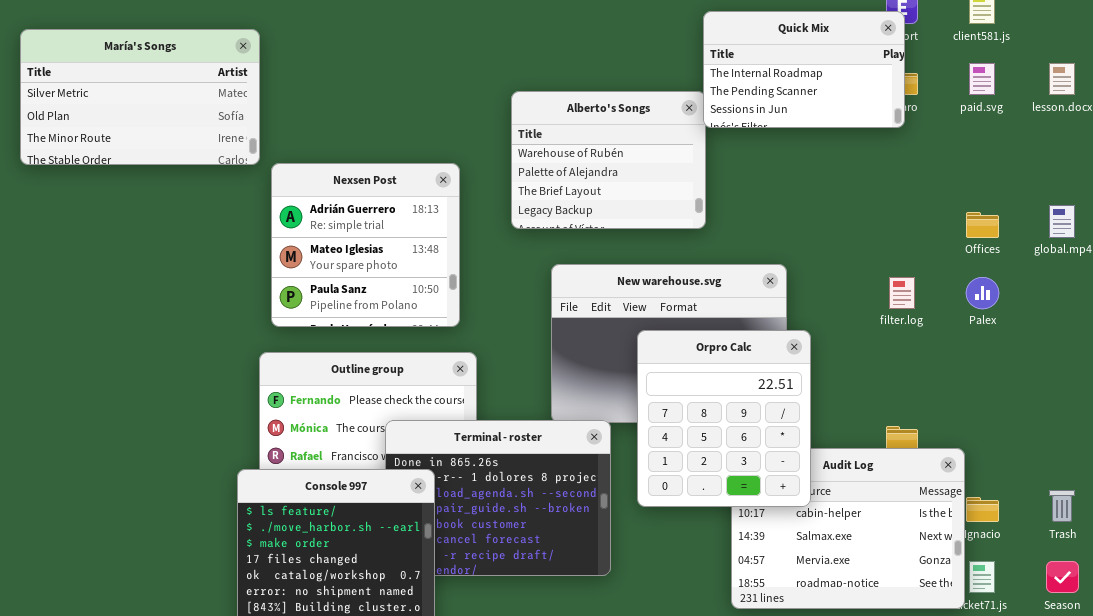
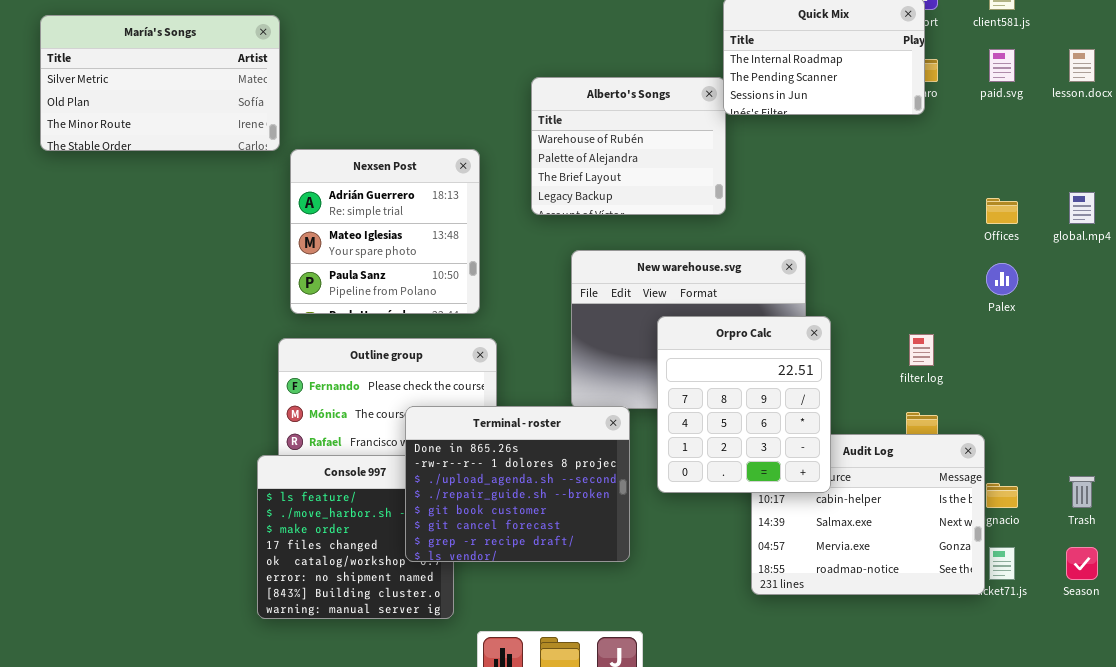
filter.log: [889,277,915,309] -> [909,334,934,366], moved
Terminal - roster: [385,420,611,576] -> [405,406,630,562], raised

